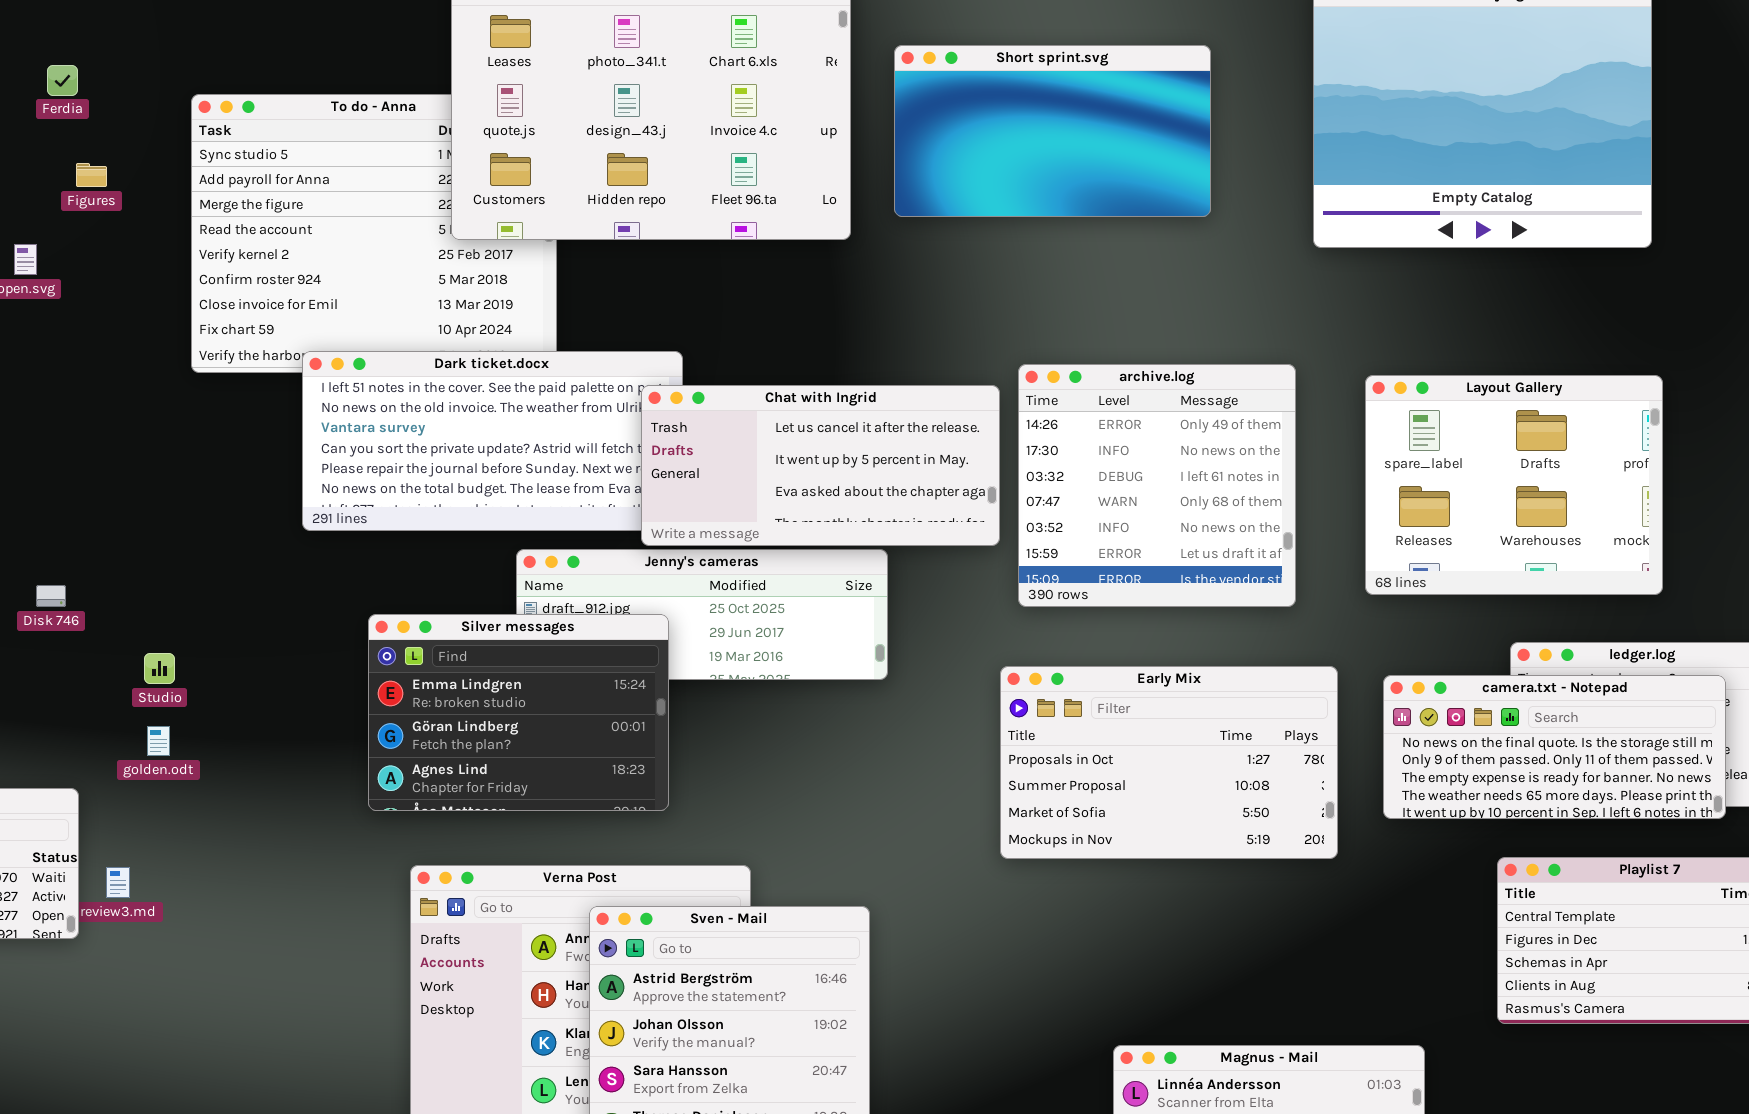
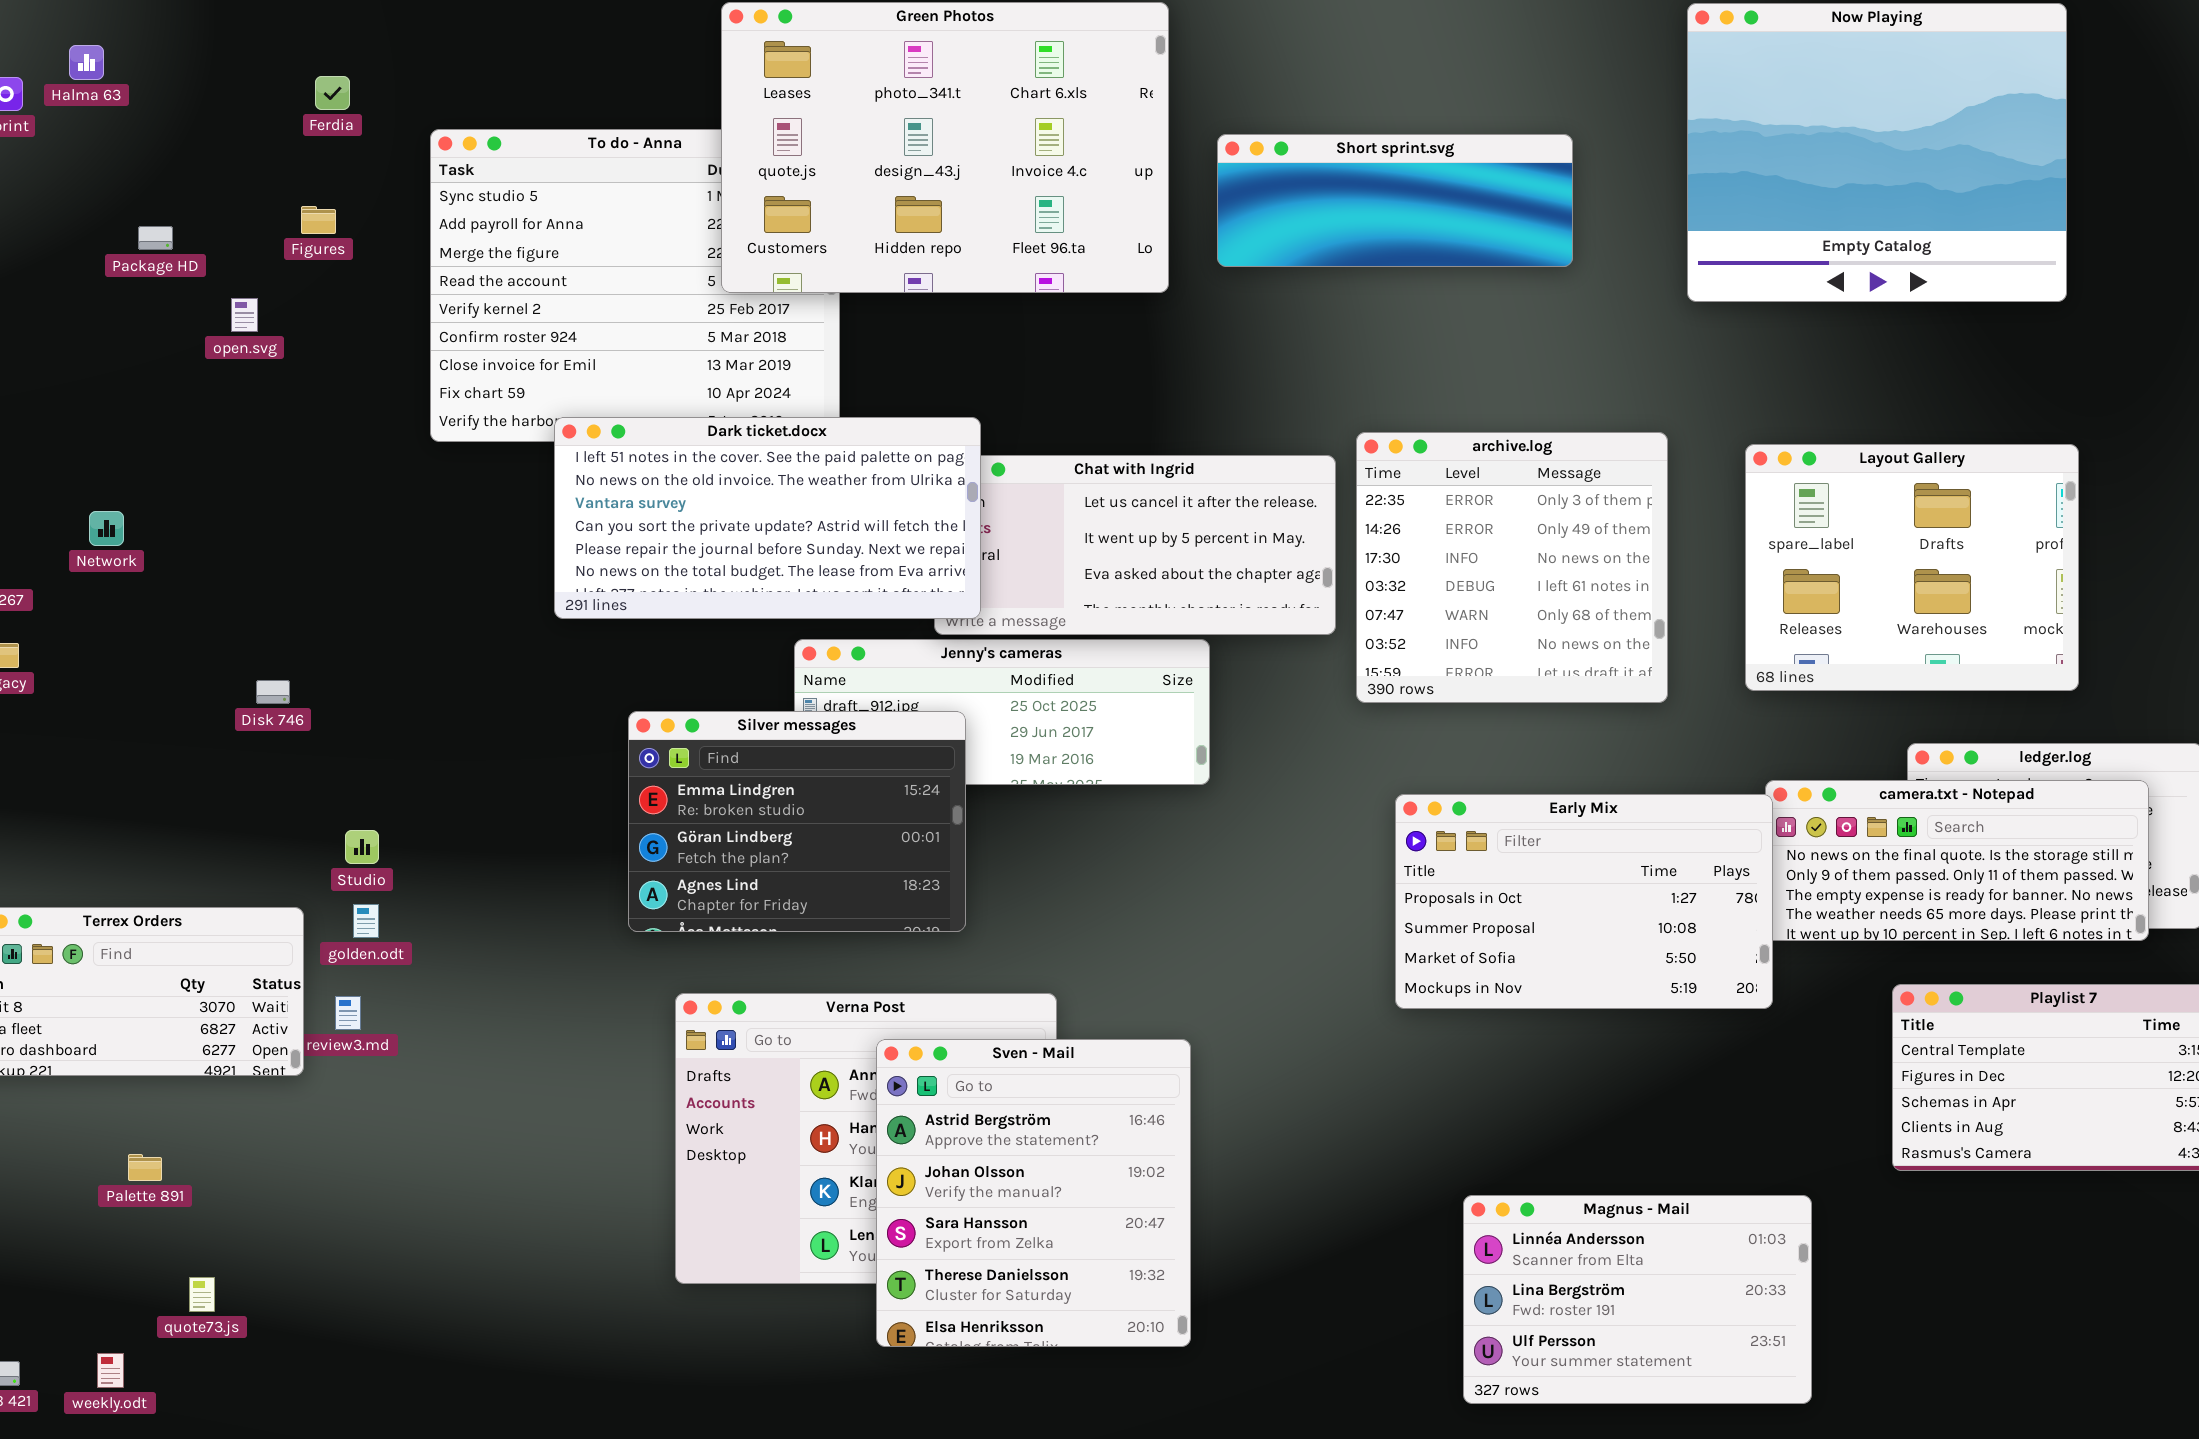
Short sprint.svg: [894,45,1211,217] -> [1217,134,1573,267], resized
Ferdia: [47,65,78,96] -> [315,76,350,110], moved
Dark ticket.docx: [302,351,683,531] -> [554,417,981,619], raised
archive.log: [1018,364,1296,607] -> [1356,432,1668,703], scrolled up 1 row
Studio: [144,653,175,684] -> [345,830,379,864], moved
Early Mix: [1000,666,1338,859] -> [1395,794,1773,1009], moved
golden.odt: [147,726,170,756] -> [353,904,379,938], moved

